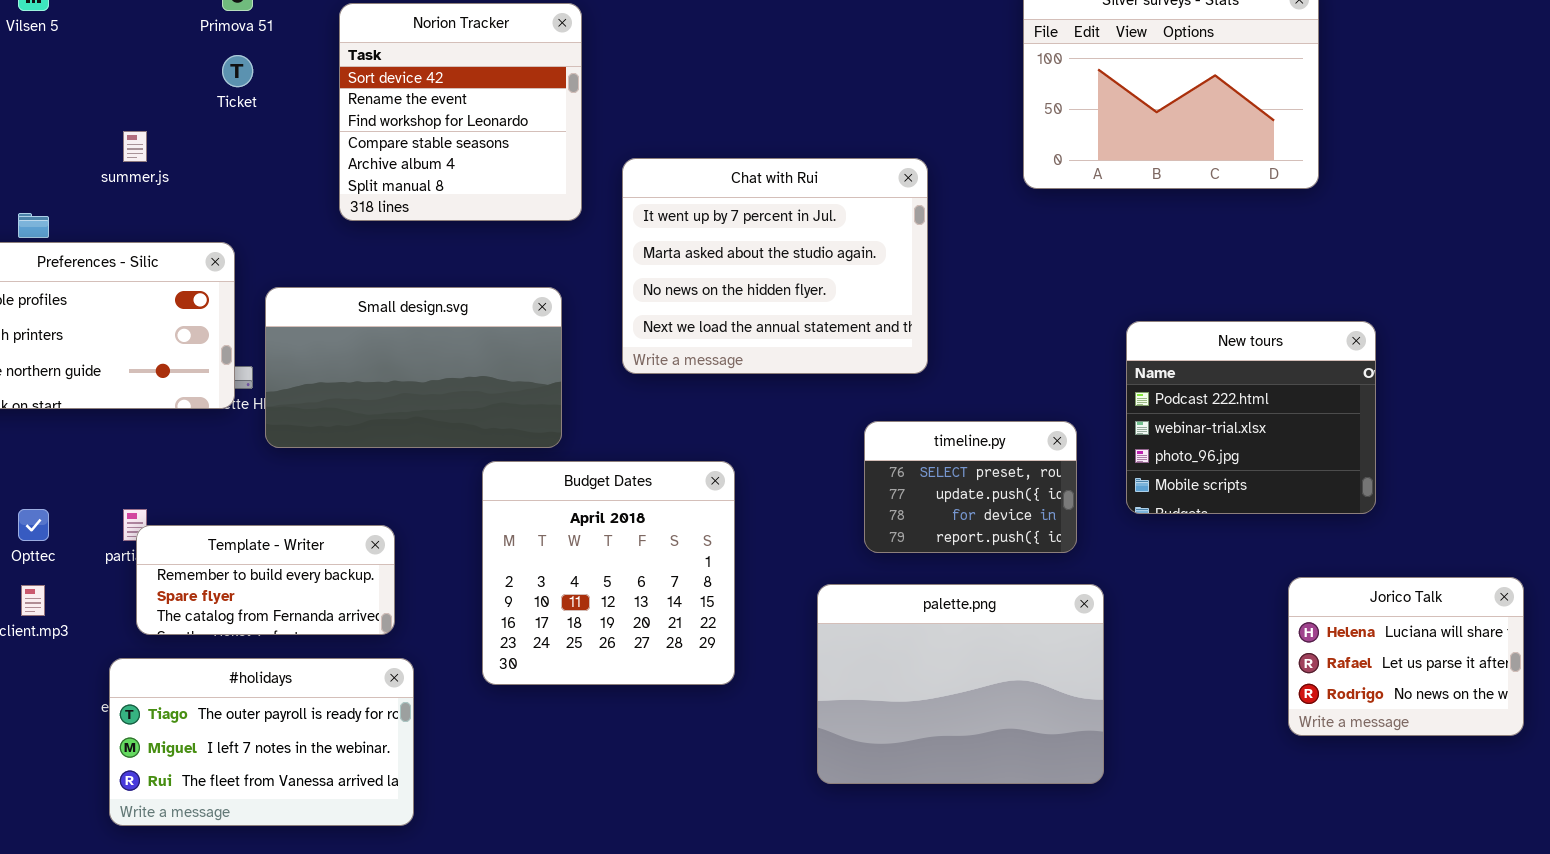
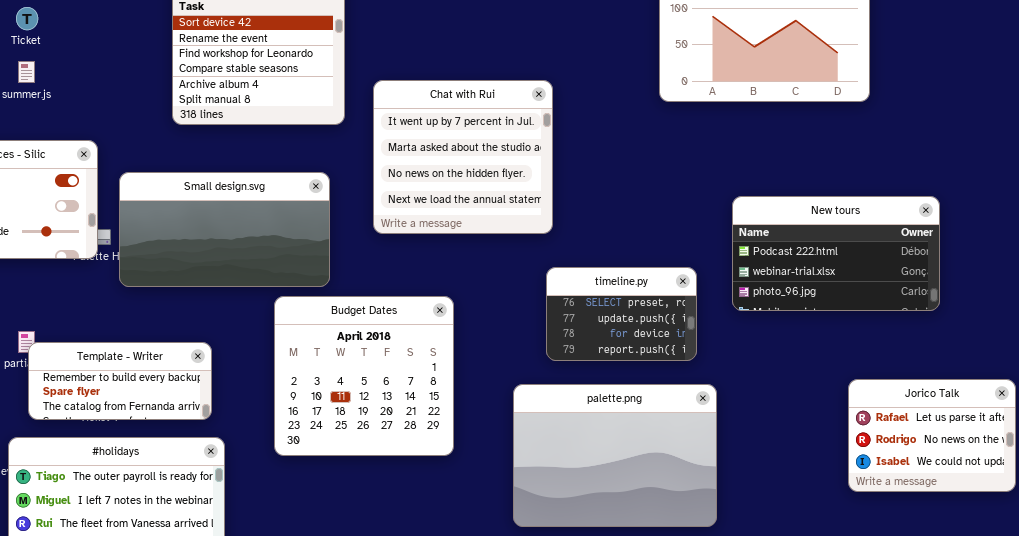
Ticket: [222,55,253,87] -> [16,7,38,30], moved
Chat with Rui: [622,158,928,374] -> [373,80,553,234], resized
New tours: [1126,321,1376,514] -> [732,196,940,311], resized
Jorico Talk: [1288,577,1524,736] -> [848,379,1016,492], scrolled down 1 row

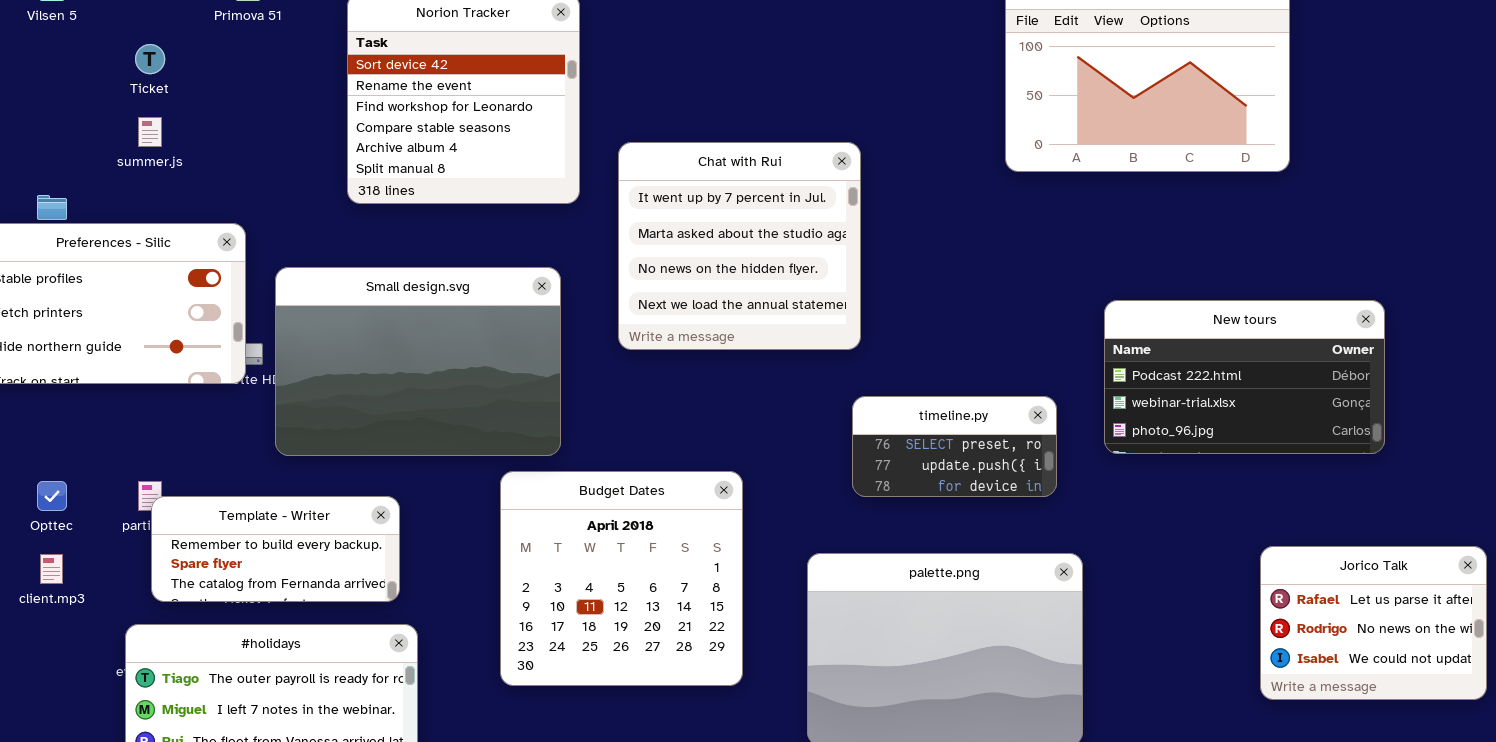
Small design.svg: [119,172,330,287] -> [275,267,561,456], resized
timeline.py: [546,267,697,361] -> [852,396,1057,497], resized
Budget Dates: [274,296,454,456] -> [500,471,743,686], moved

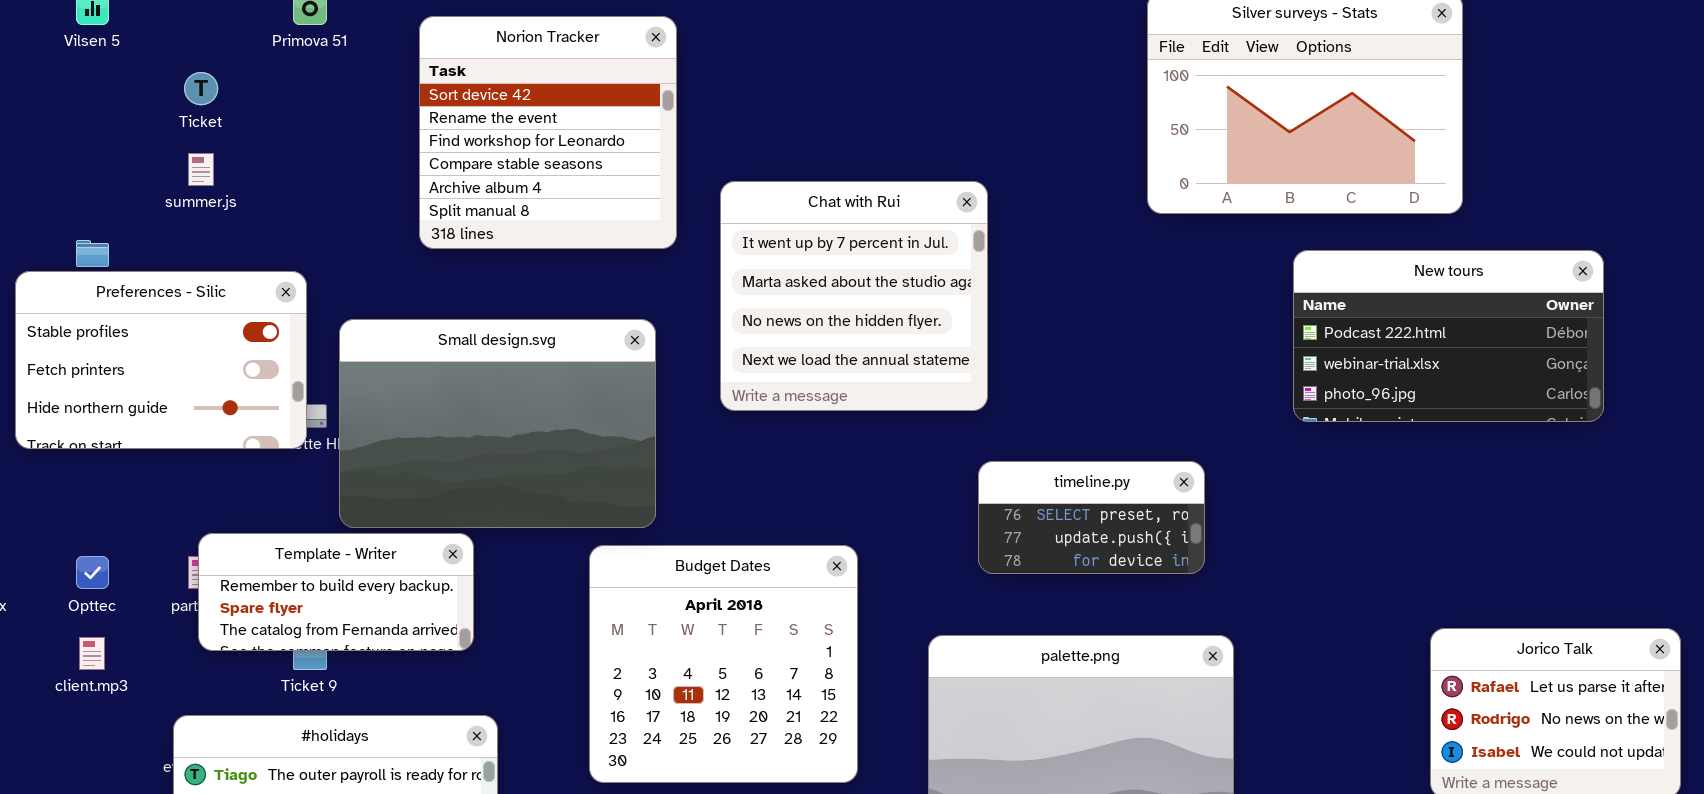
New tours: [1104,300,1385,454] -> [1293,250,1604,422], moved
Template - Writer: [151,496,400,602] -> [198,533,474,651], moved

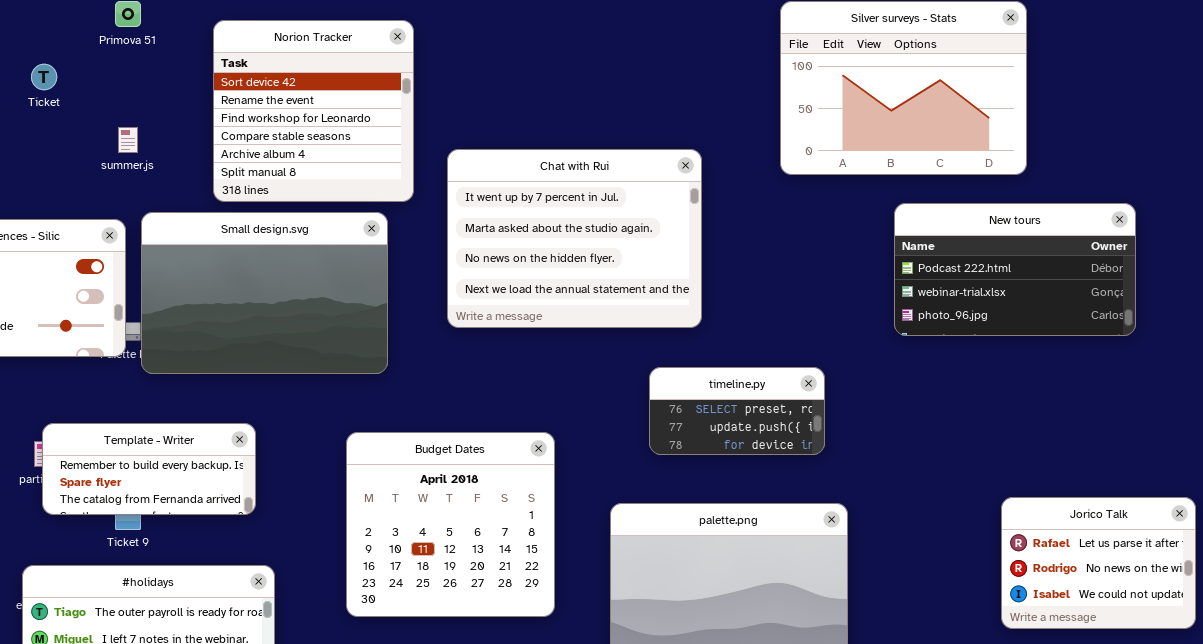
summer.js: [188,153,214,186] -> [118,127,138,153], moved
Chat with Rui: [720,181,988,411] -> [447,149,702,328], resized
Small design.svg: [339,319,656,528] -> [141,212,388,374], moved

